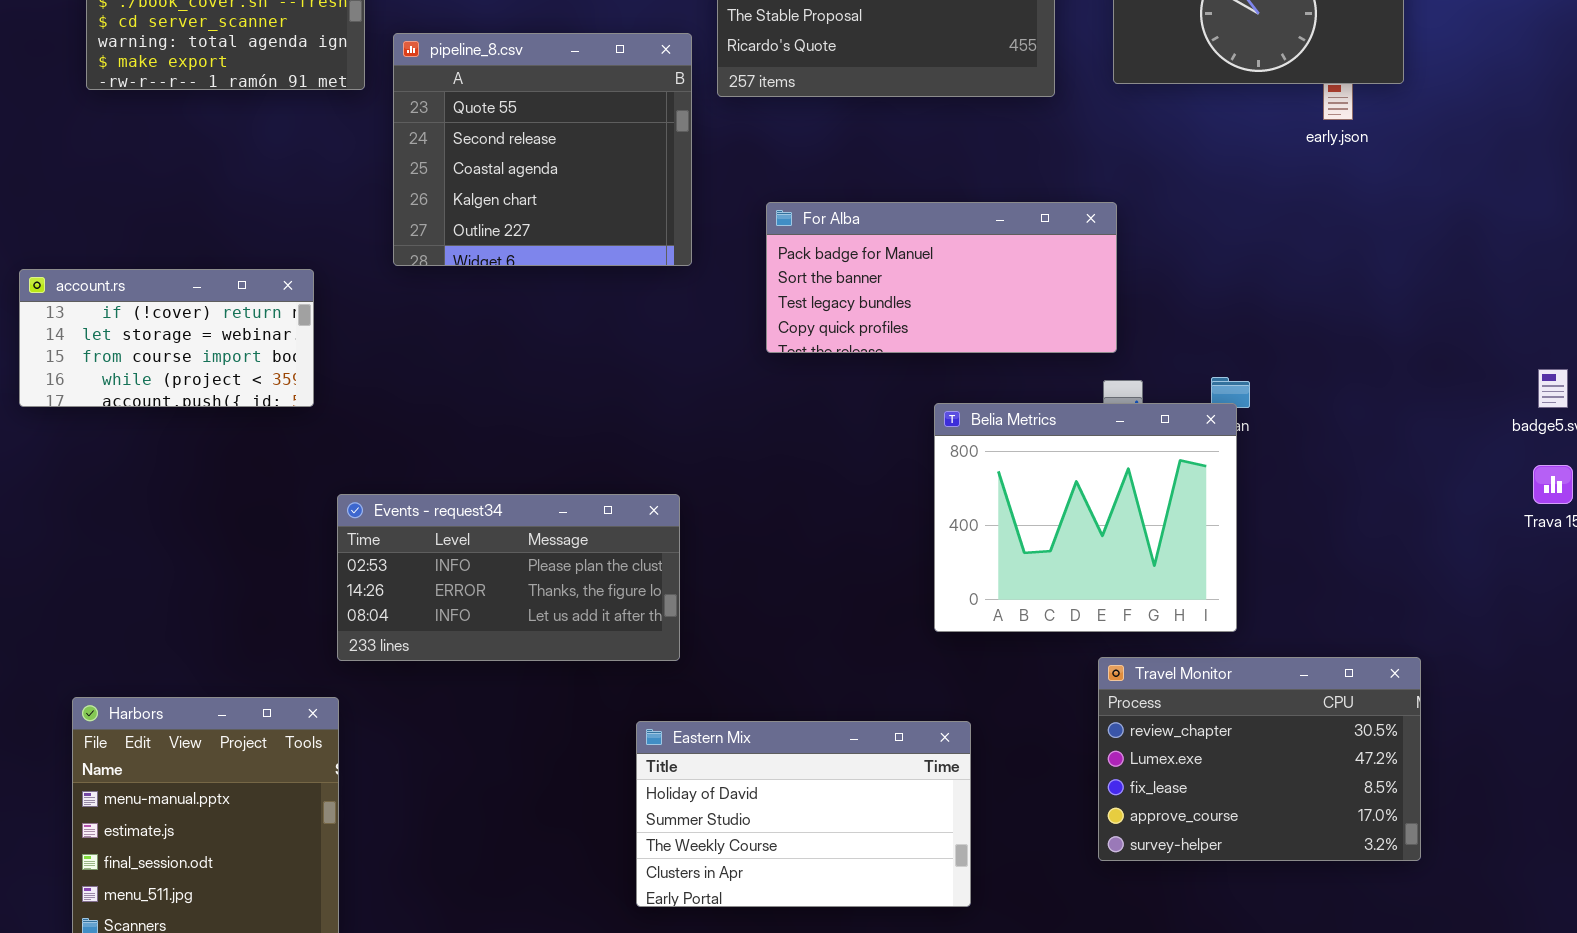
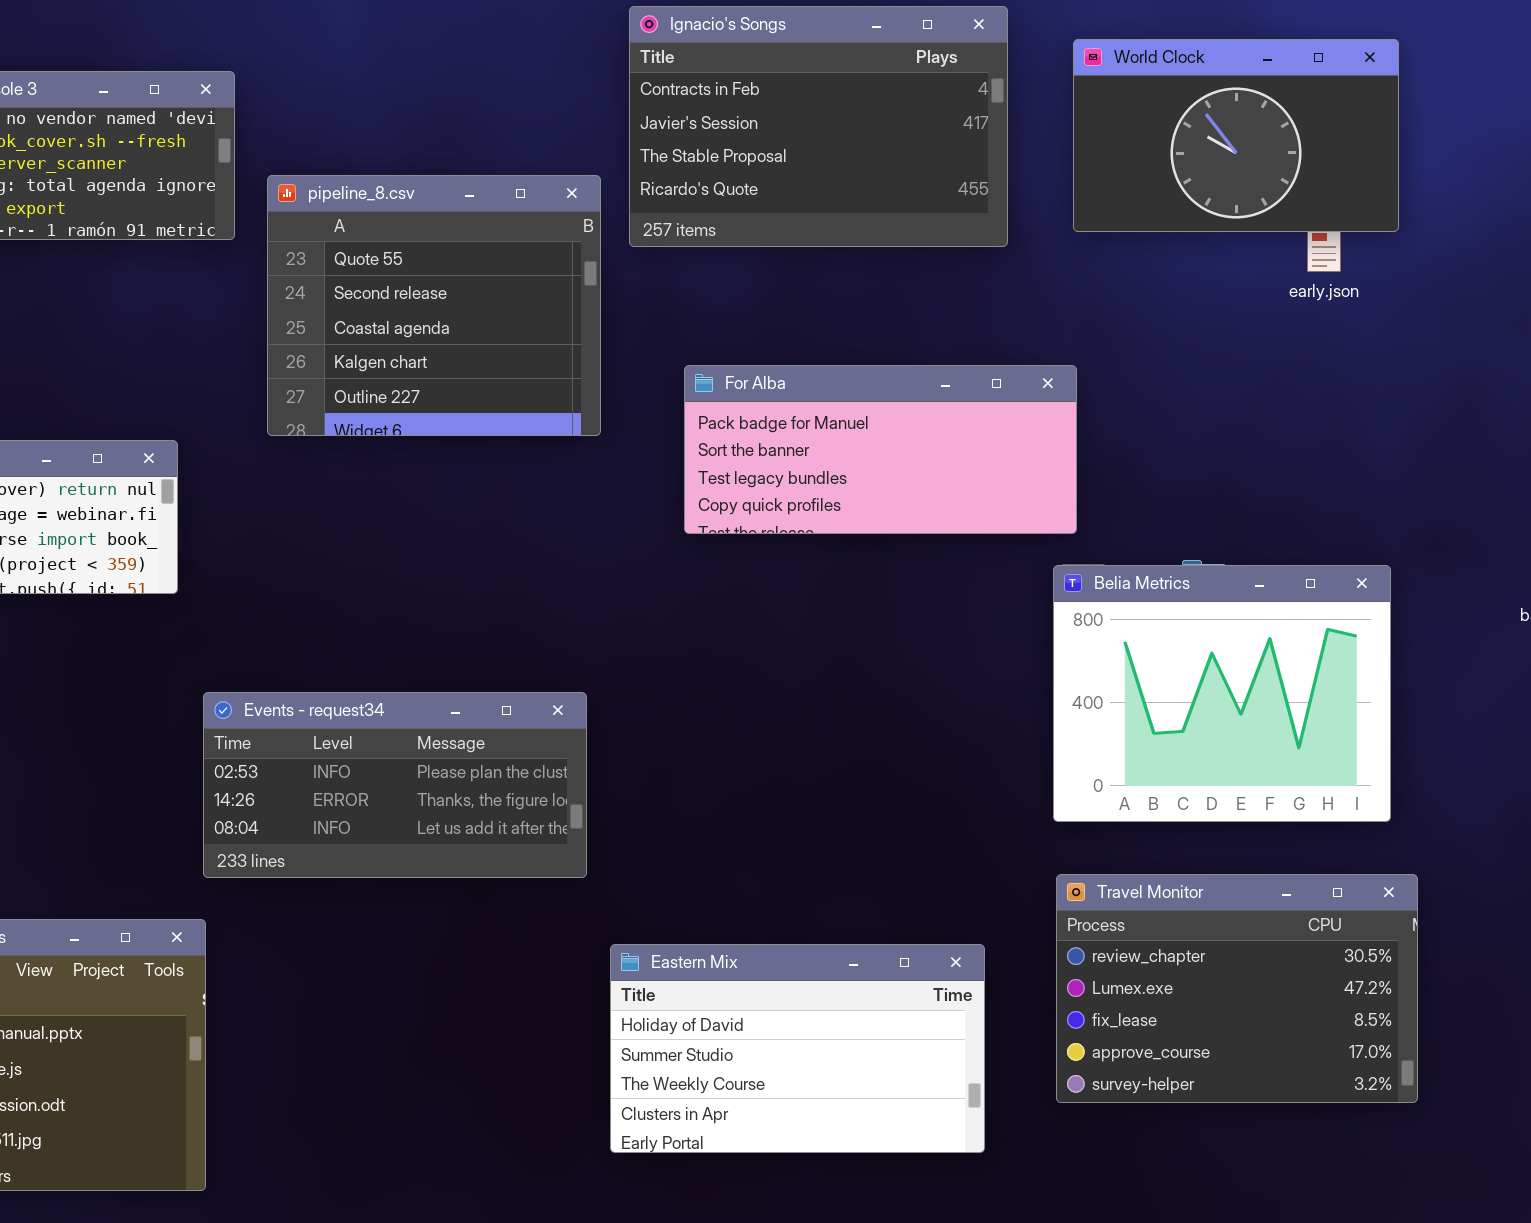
Belia Metrics: [934,403,1237,632] -> [1053,565,1391,822], moved
Eastern Mix: [636,721,971,907] -> [610,944,985,1153], moved

